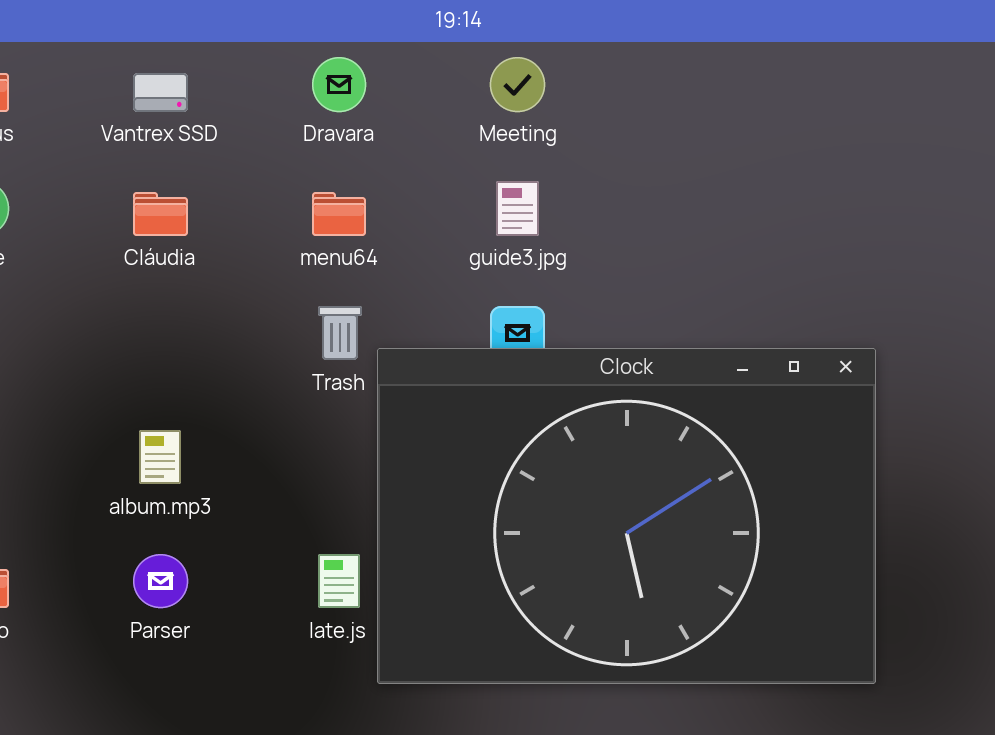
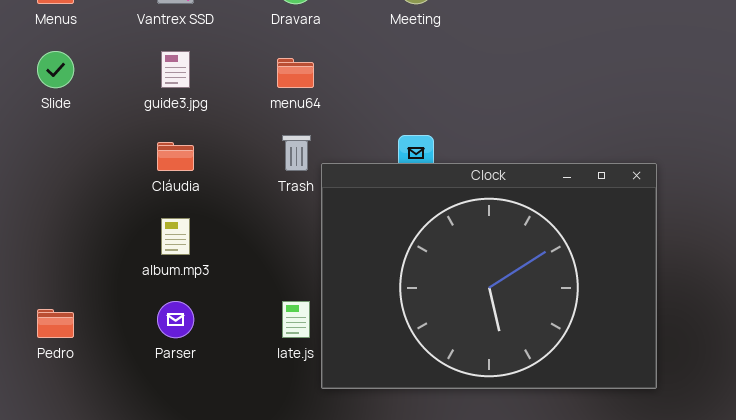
guide3.jpg: [496,181,539,236] -> [161,51,190,88], moved
Cláudia: [133,192,188,236] -> [157,142,194,171], moved

